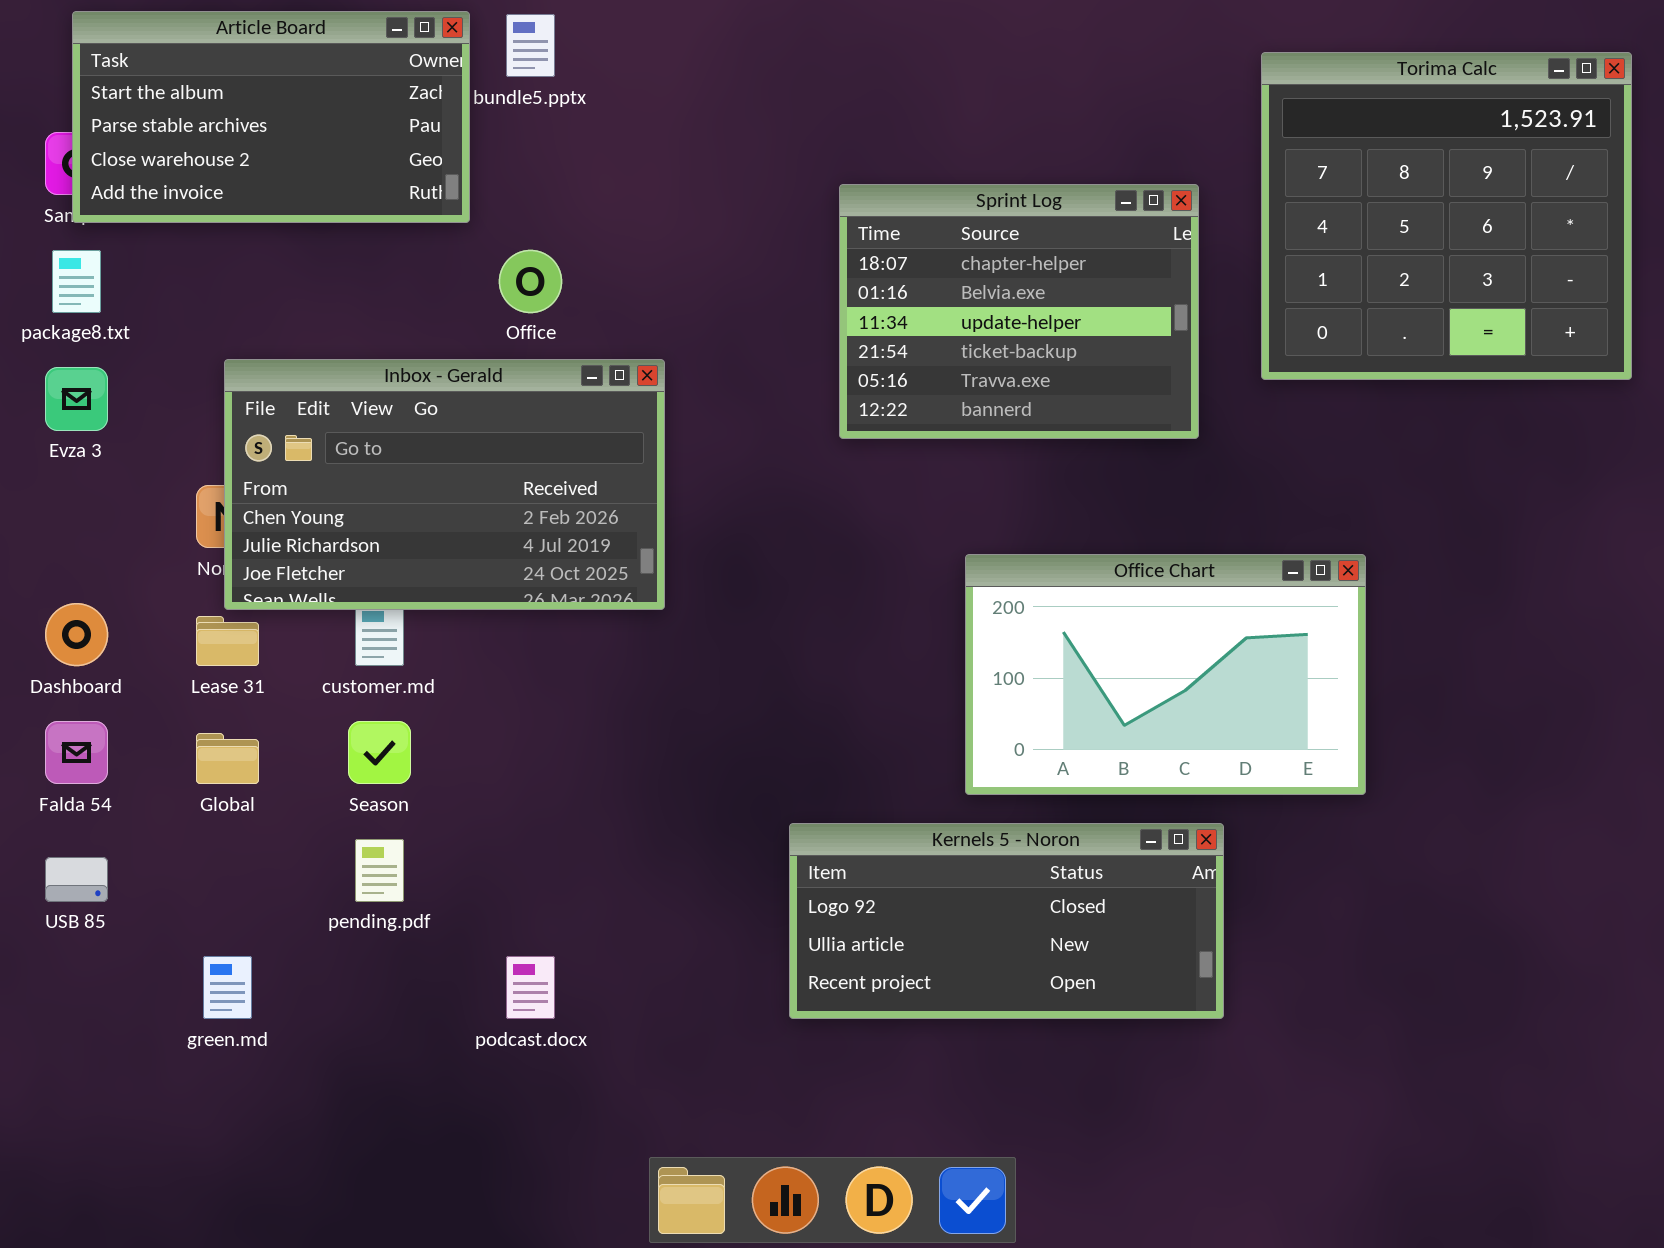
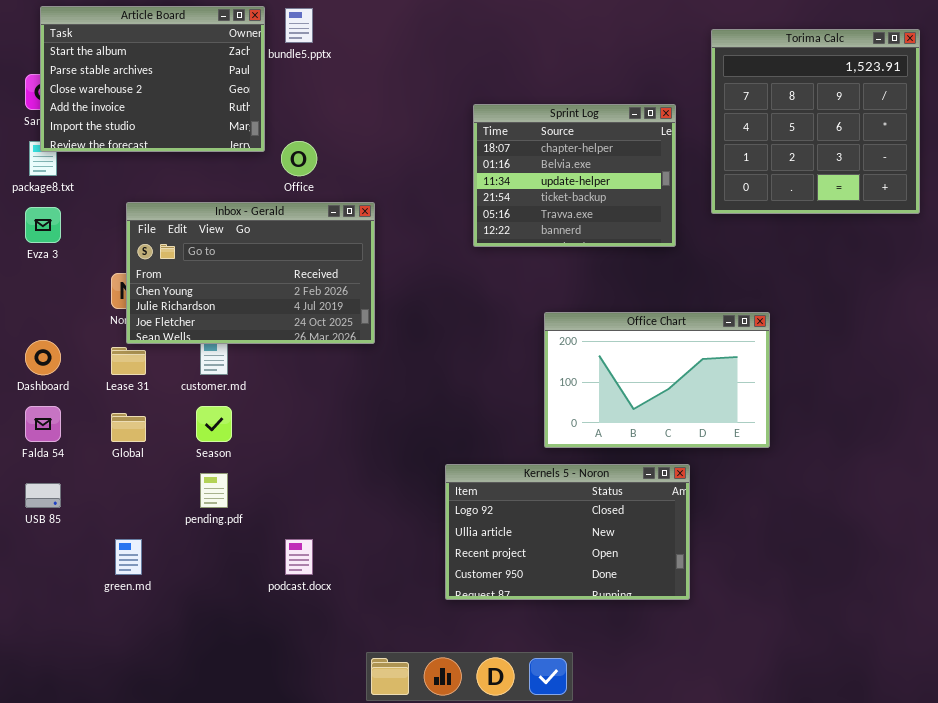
Article Board: [72,11,470,223] -> [40,6,265,152], resized
Kernels 5 - Noron: [789,823,1224,1019] -> [445,464,690,600], resized

